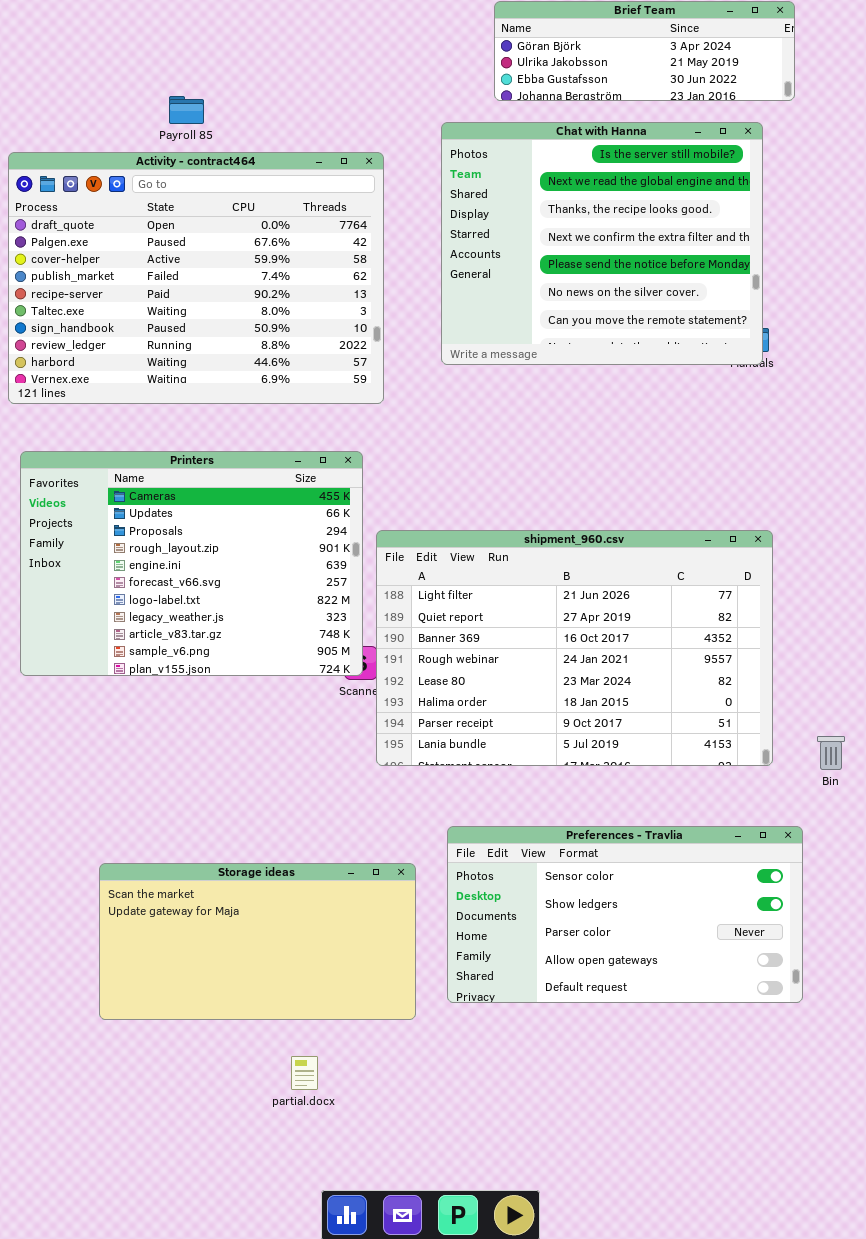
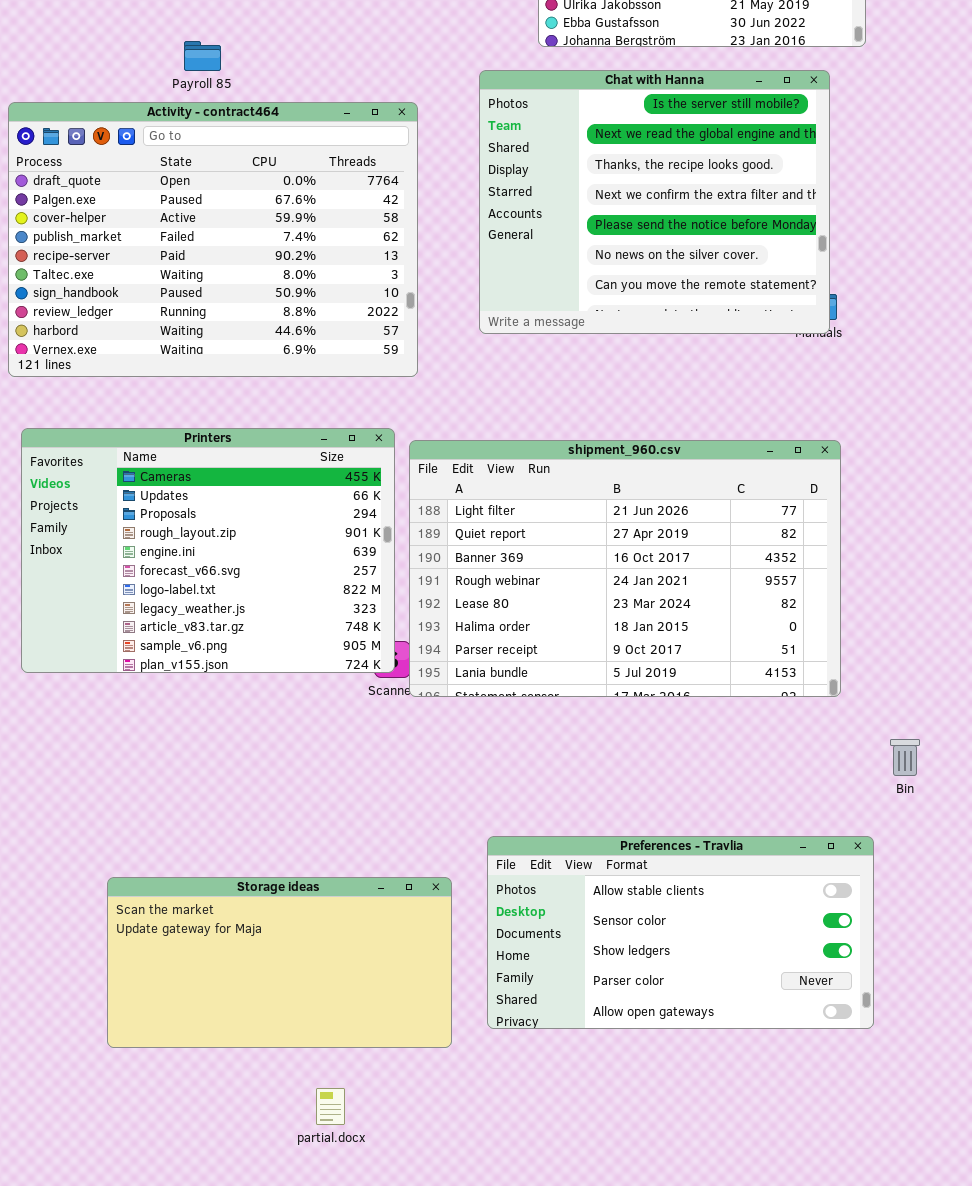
shipment_960.csv: [376,530,773,766] -> [409,440,841,697], moved
Preferences - Travlia: [447,826,803,1003] -> [487,836,874,1029], scrolled up 1 row

